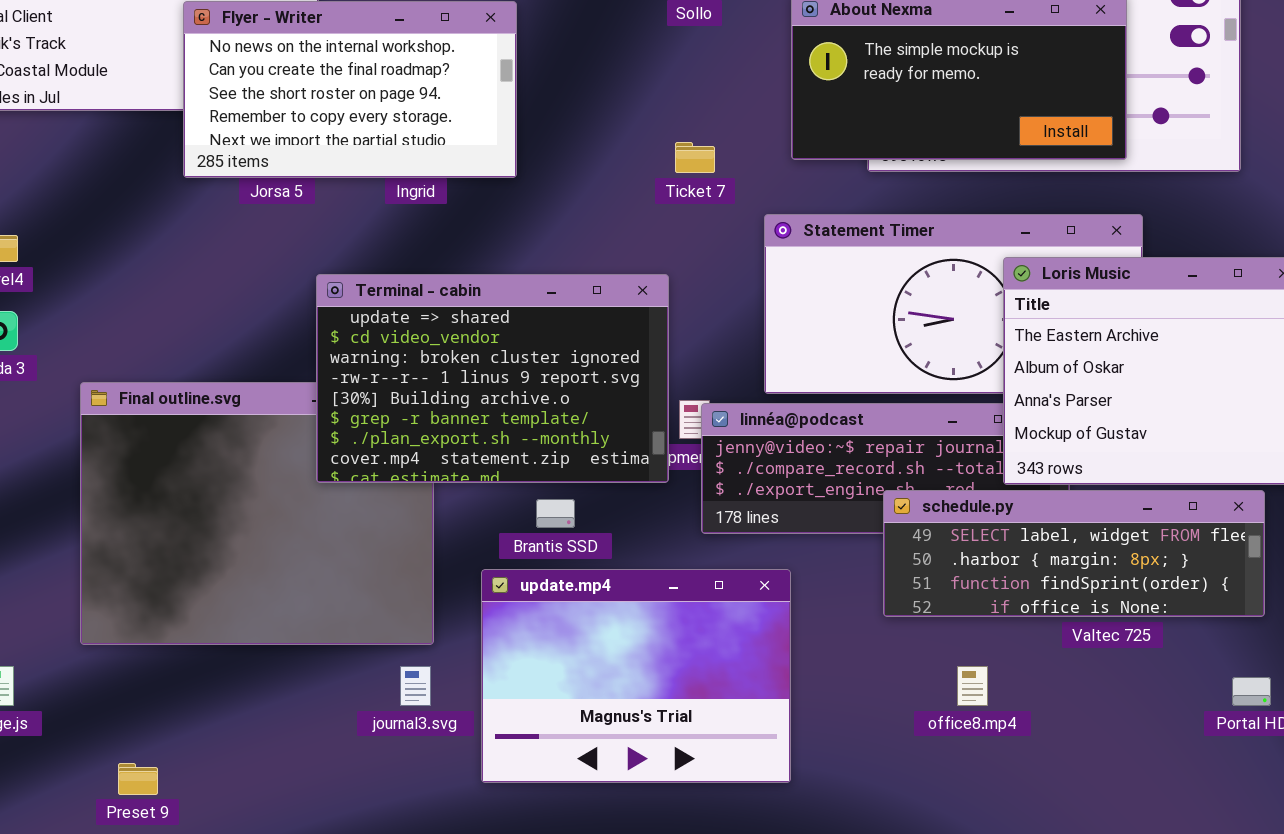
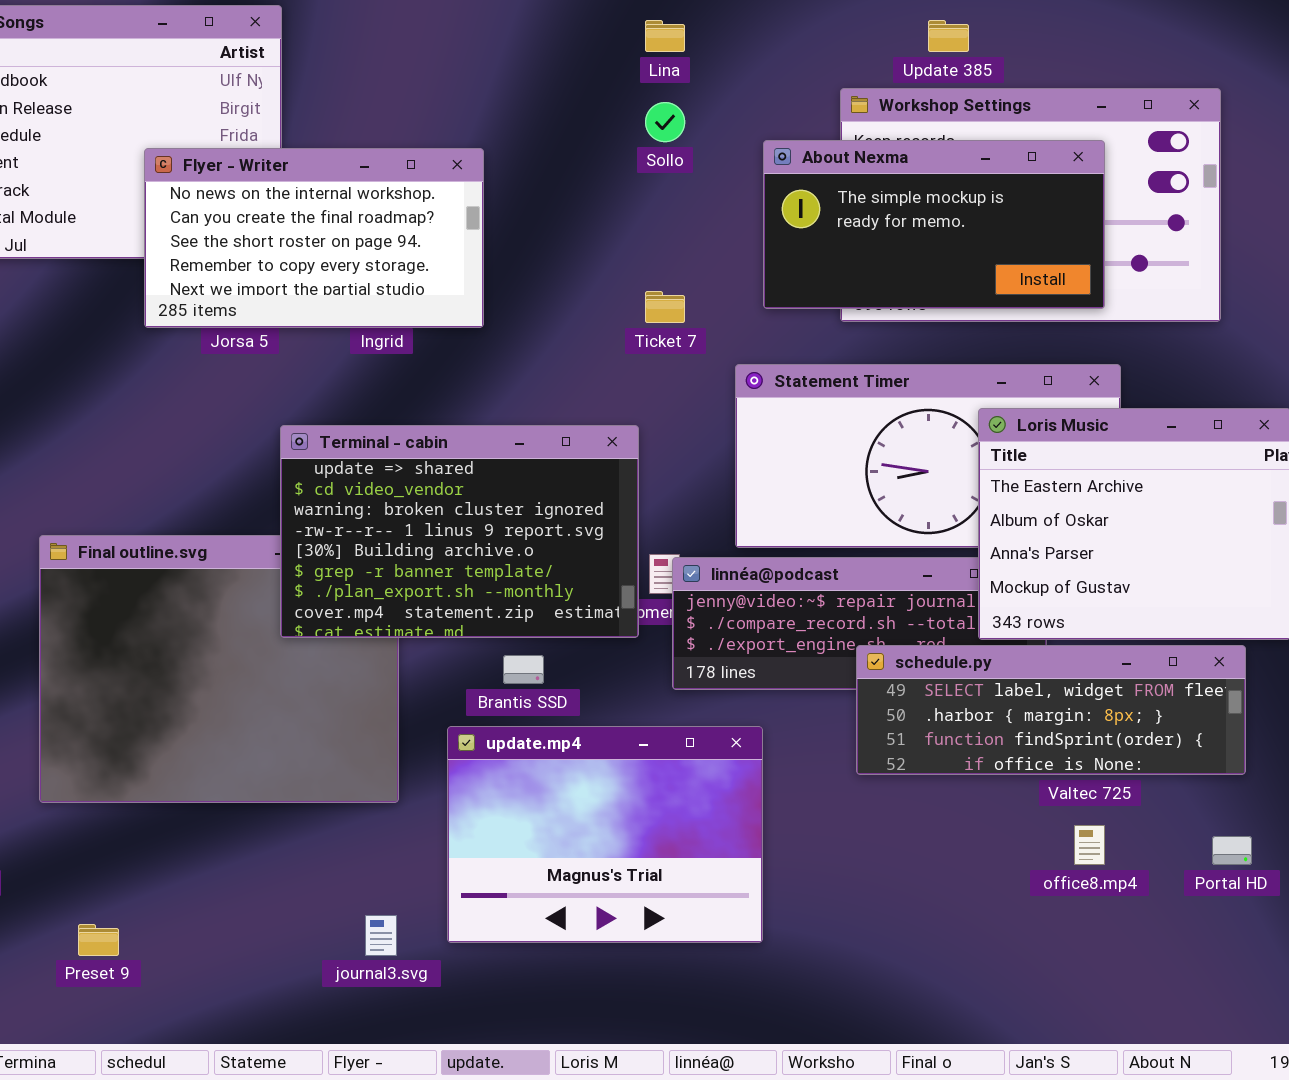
journal3.svg: [400,666,431,706] -> [365,915,397,956], moved
office8.mp4: [957,666,988,706] -> [1074,825,1105,865], moved

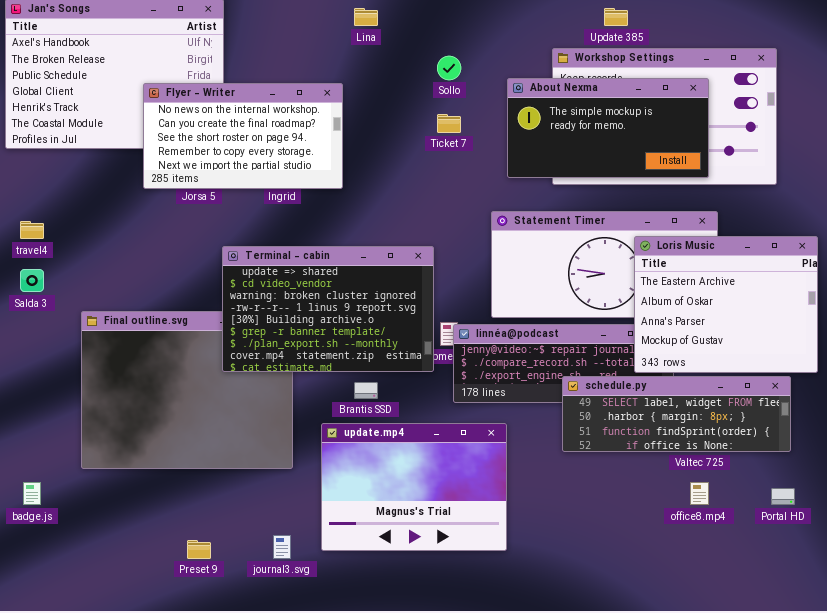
Lina: [645,20,685,52] -> [354,8,378,26], moved
Ticket 7: [645,291,685,323] -> [437,114,461,133], moved
Preset 9: [78,924,119,956] -> [187,540,211,559], moved

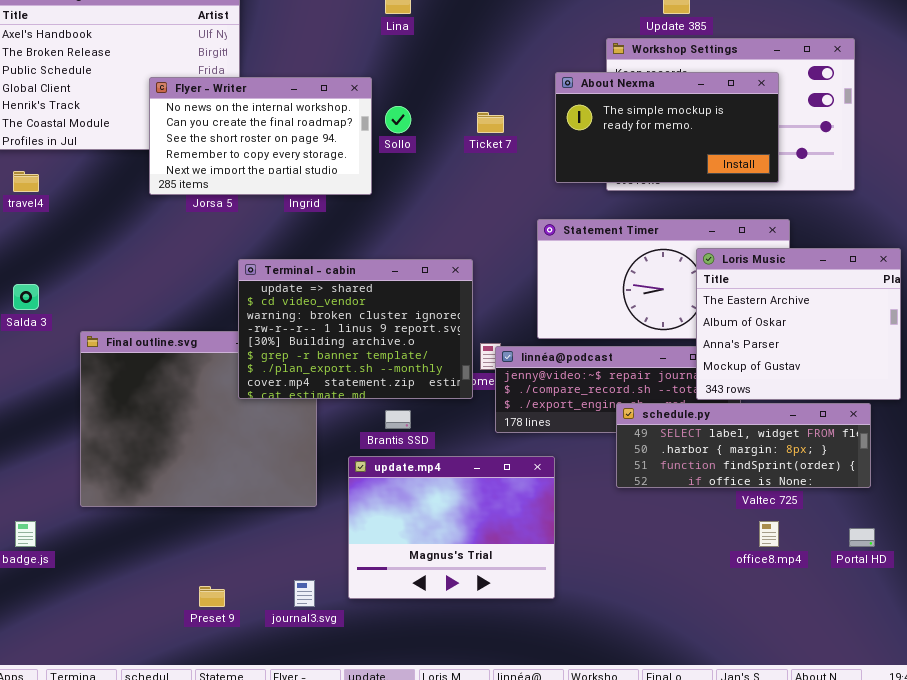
Sollo: [437,56,461,80] -> [385,106,411,133], moved
travel4: [20,221,44,239] -> [13,171,39,192], moved

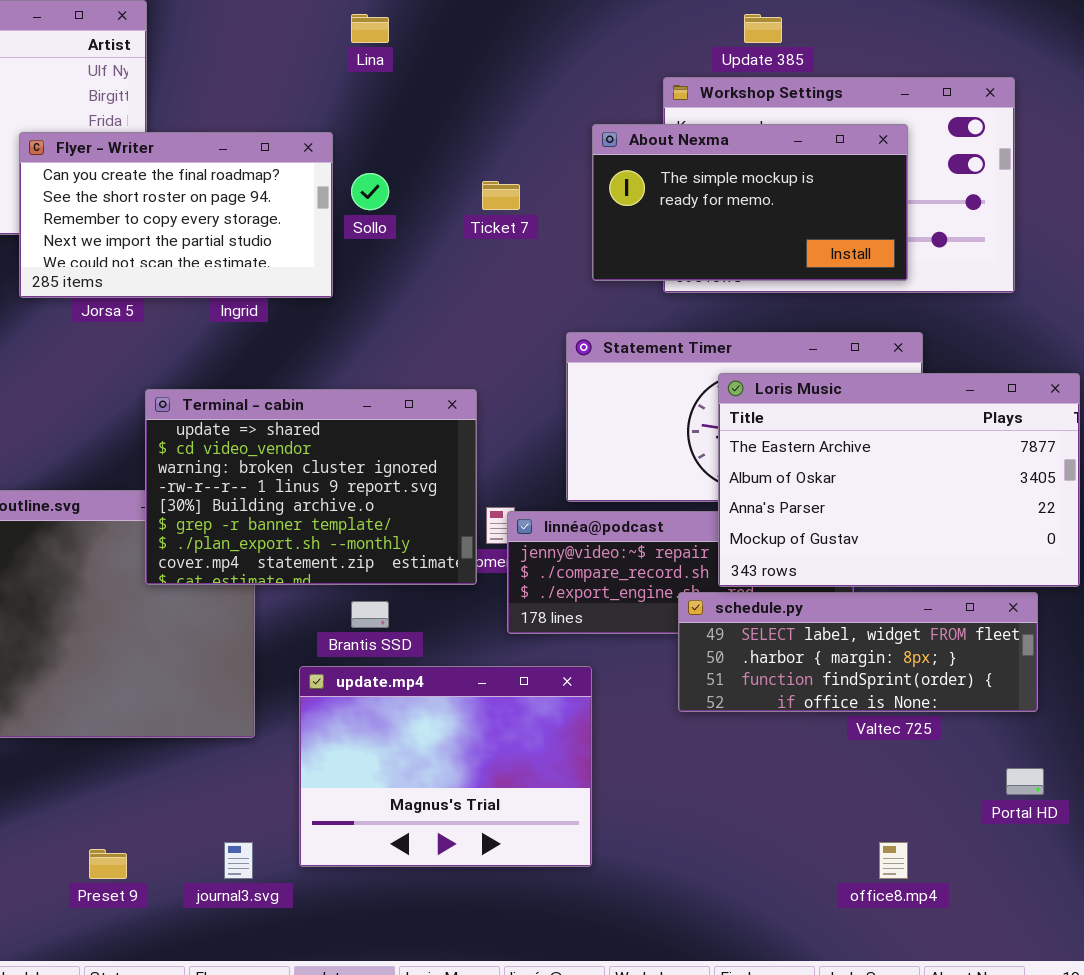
Flyer - Writer: [149,77,372,195] -> [19,132,333,298], scrolled down 1 row
Loris Music: [696,248,901,400] -> [718,373,1080,587], resized
office8.mp4: [759,521,779,547] -> [879,842,908,879], moved

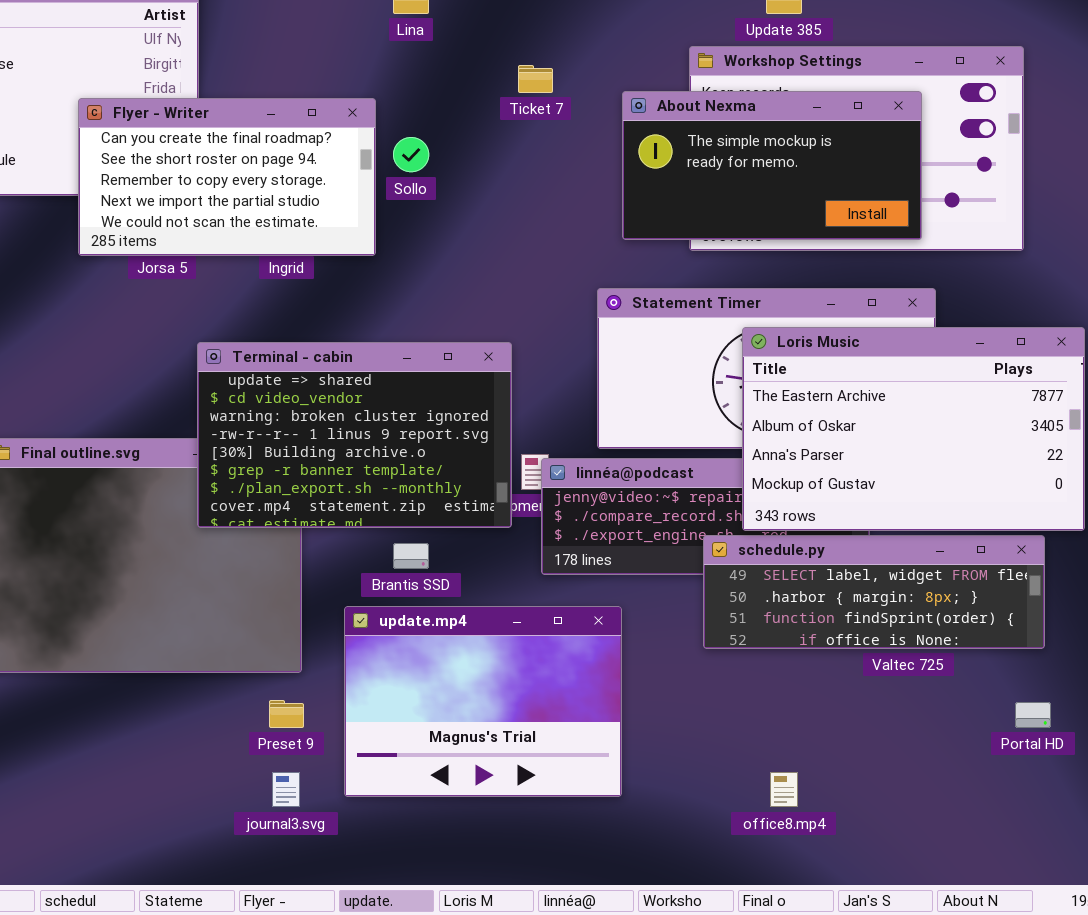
Ticket 7: [482,181,520,210] -> [518,65,553,93], moved
office8.mp4: [879,842,908,879] -> [770,772,798,807], moved
Preset 9: [89,849,127,879] -> [269,700,304,728], moved

